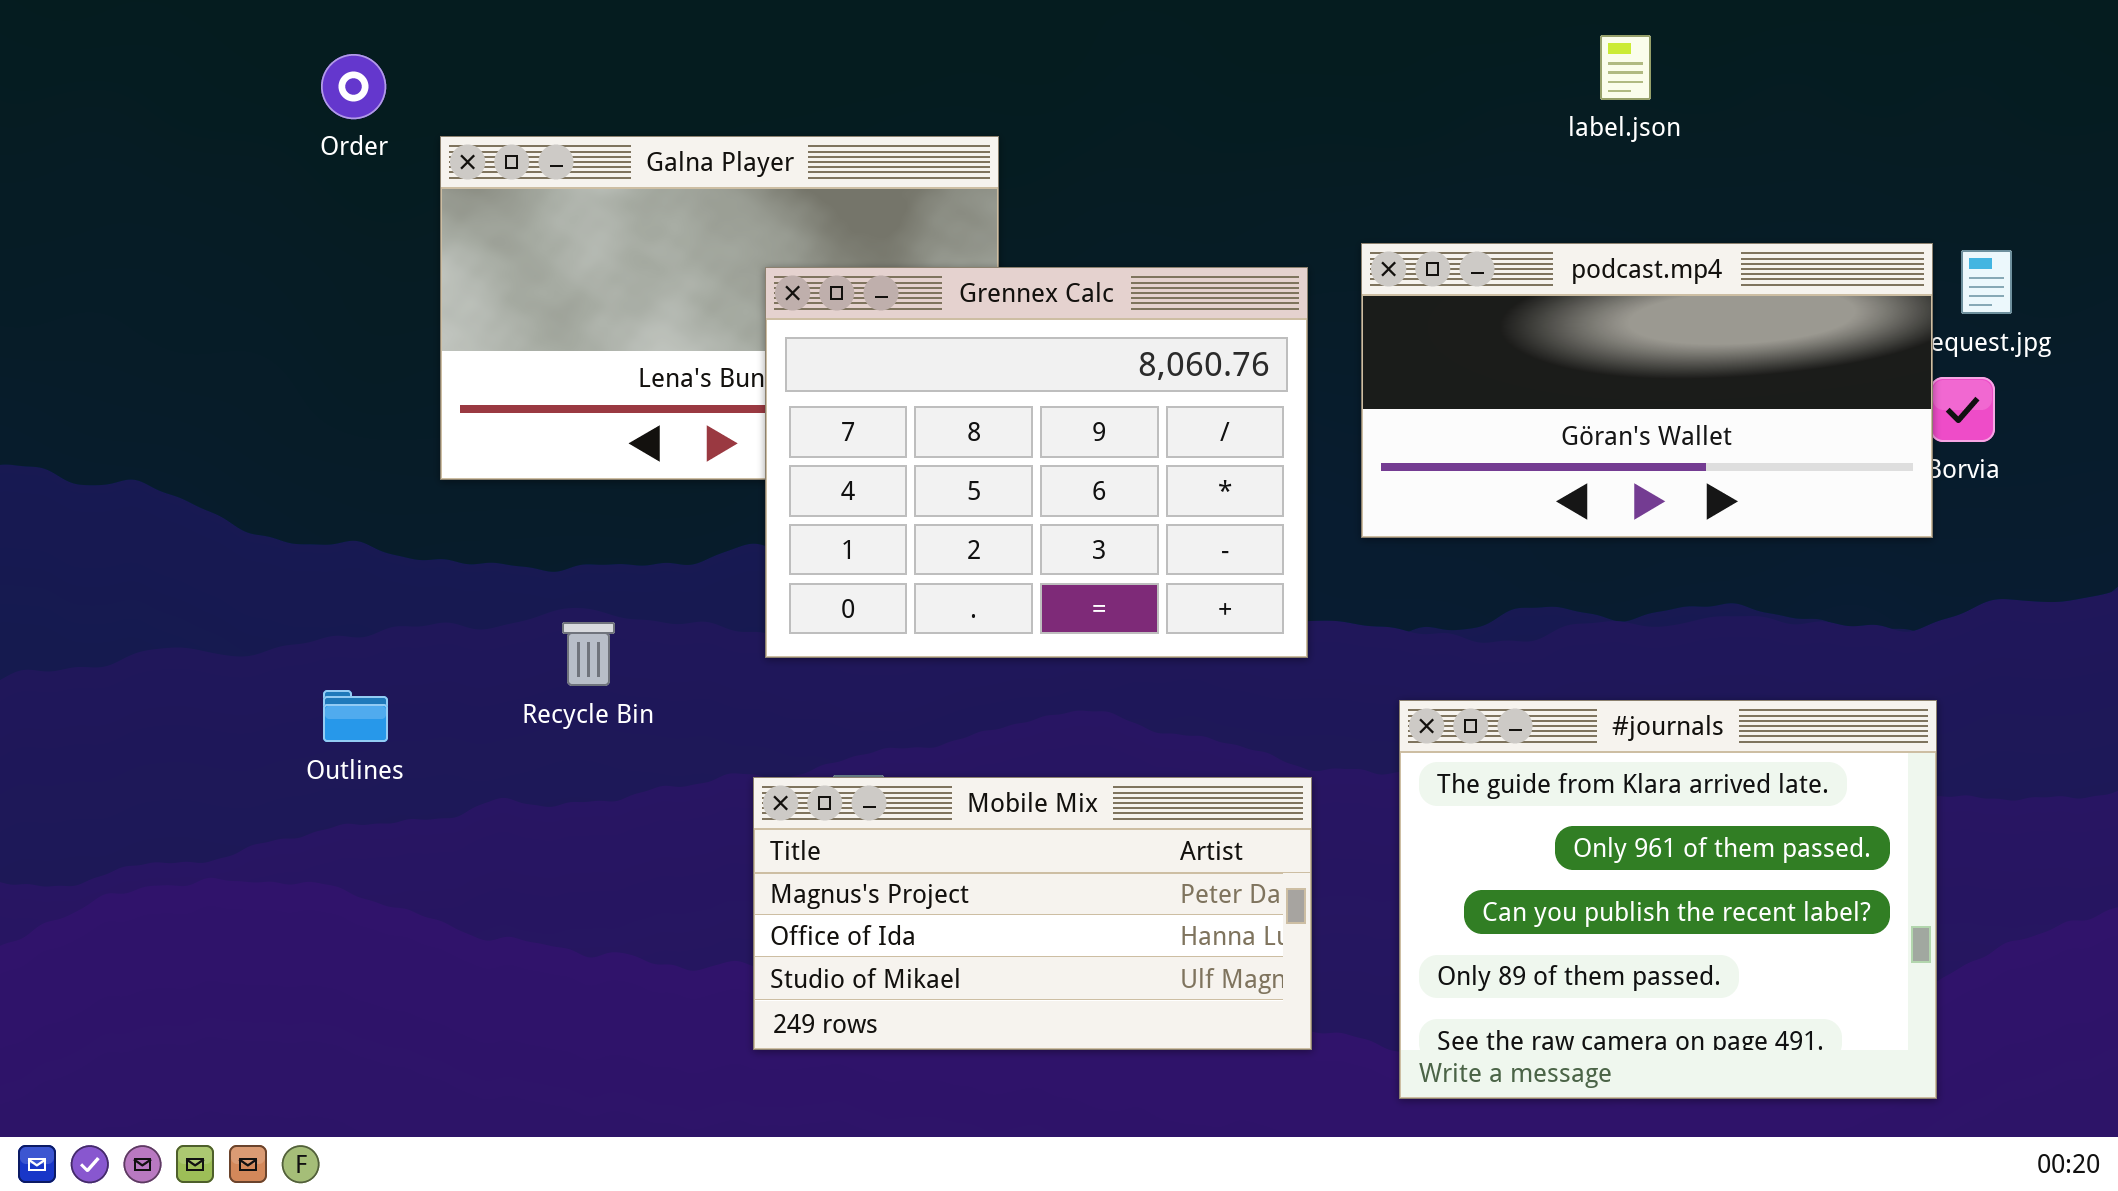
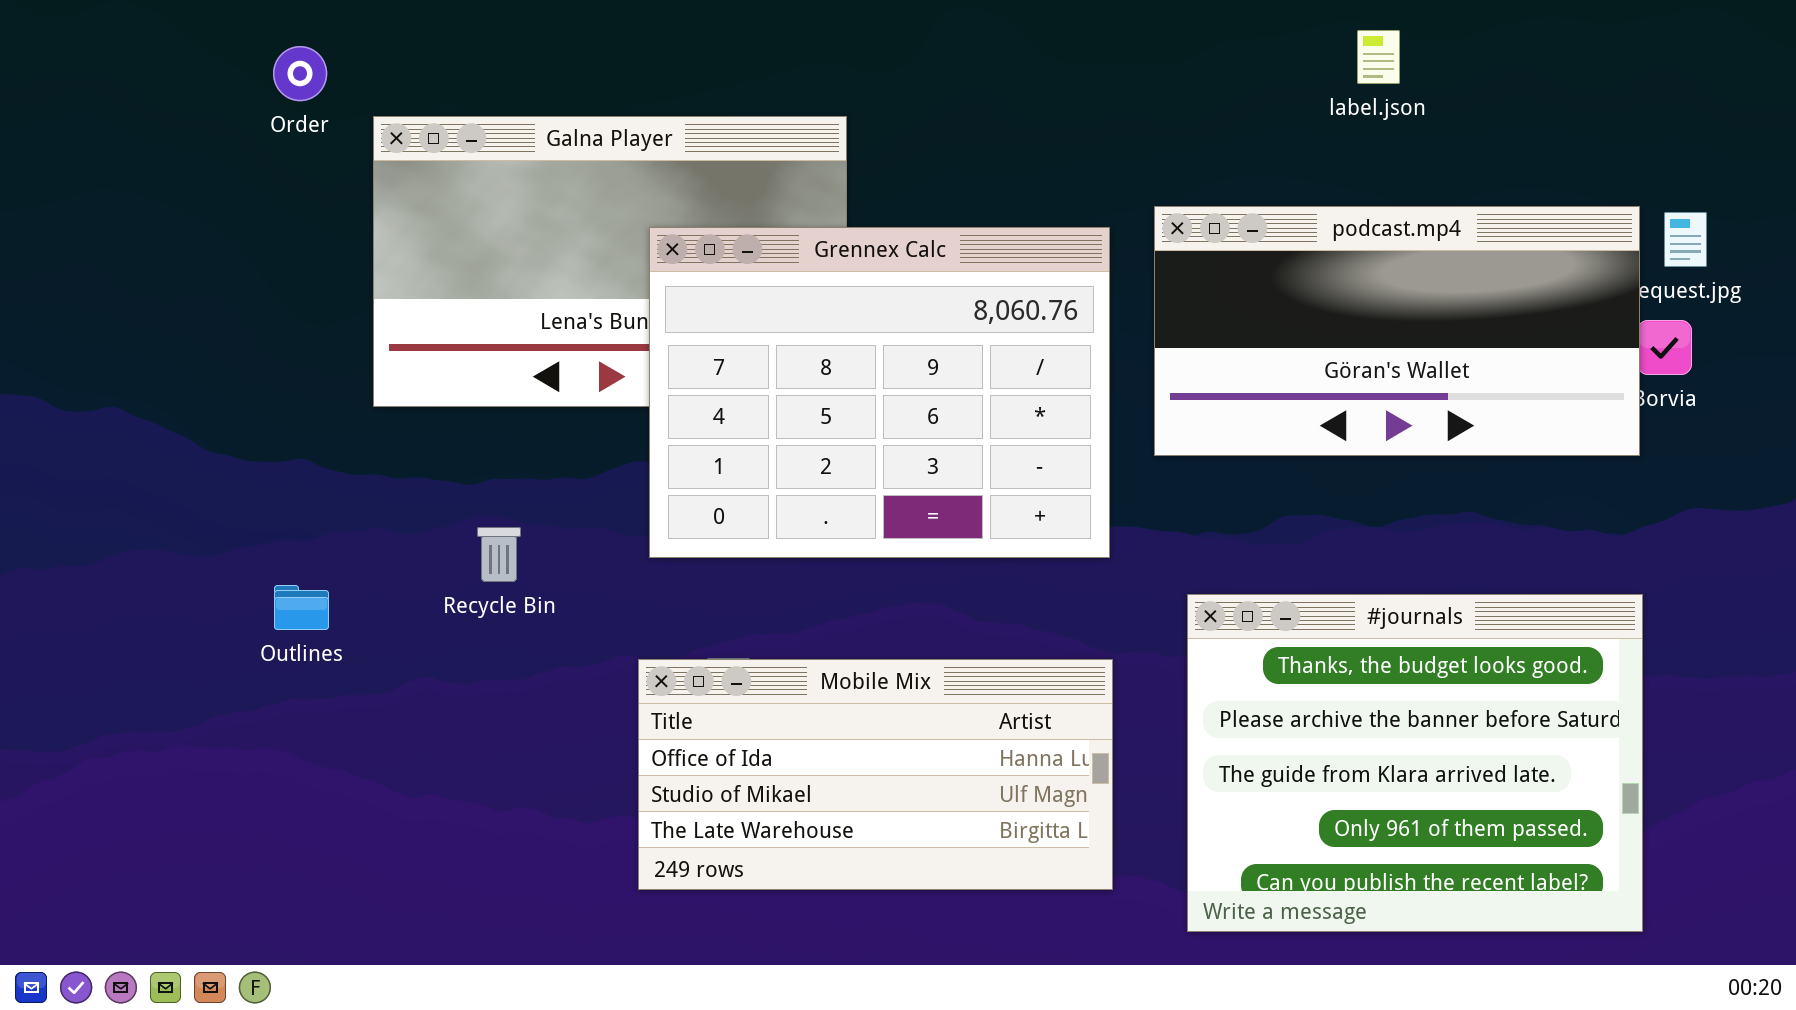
#journals: [1399,700,1937,1099] -> [1187,594,1643,932], scrolled up 2 rows
Mobile Mix: [753,777,1312,1050] -> [638,659,1113,890], scrolled down 1 row

